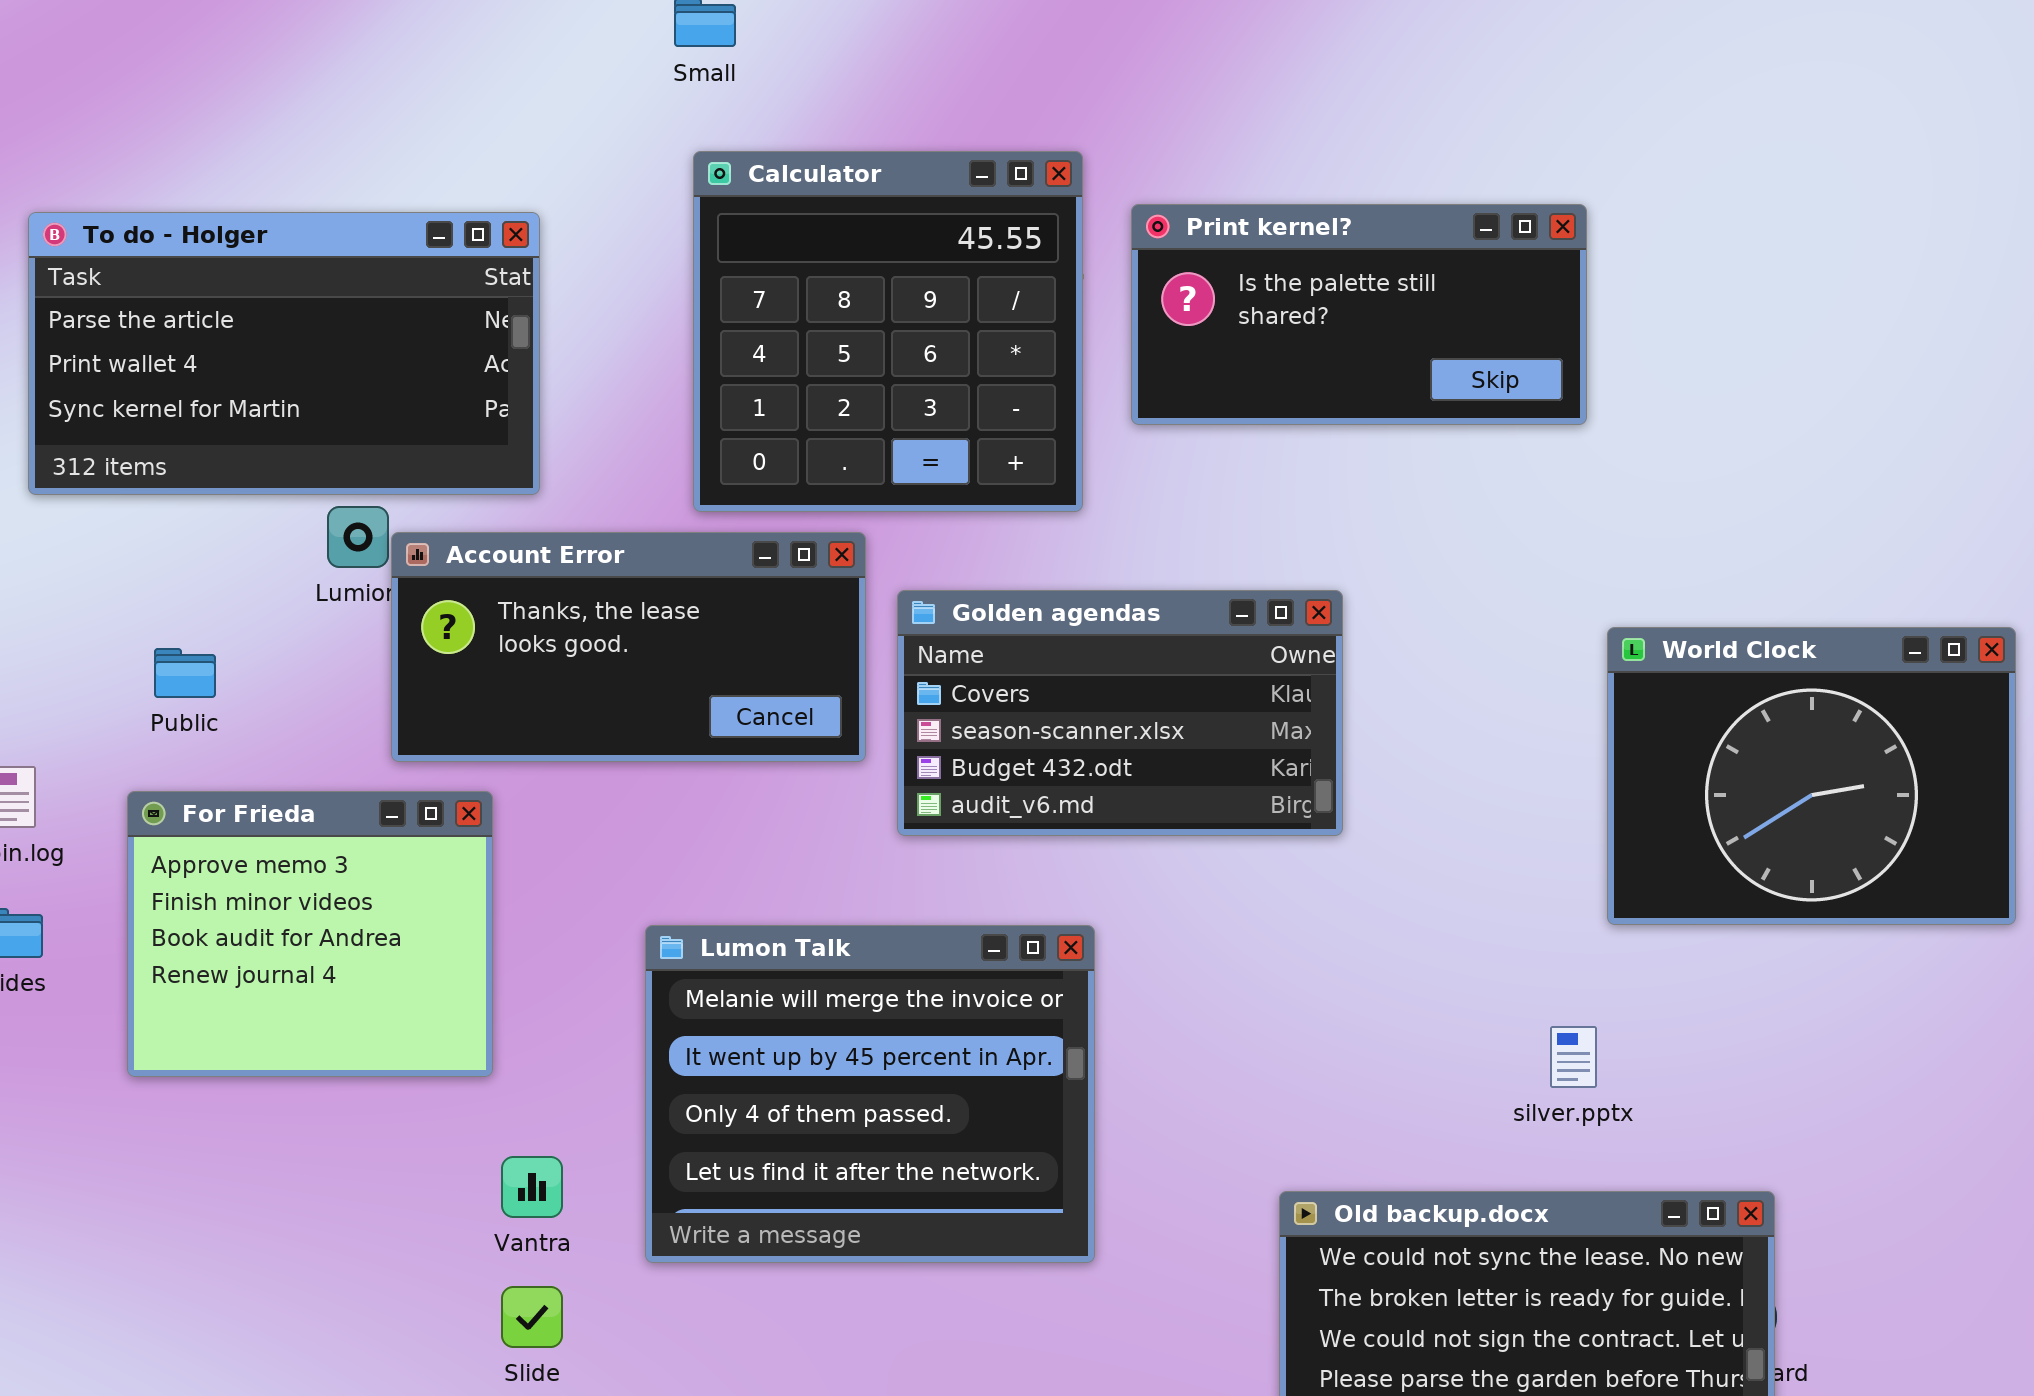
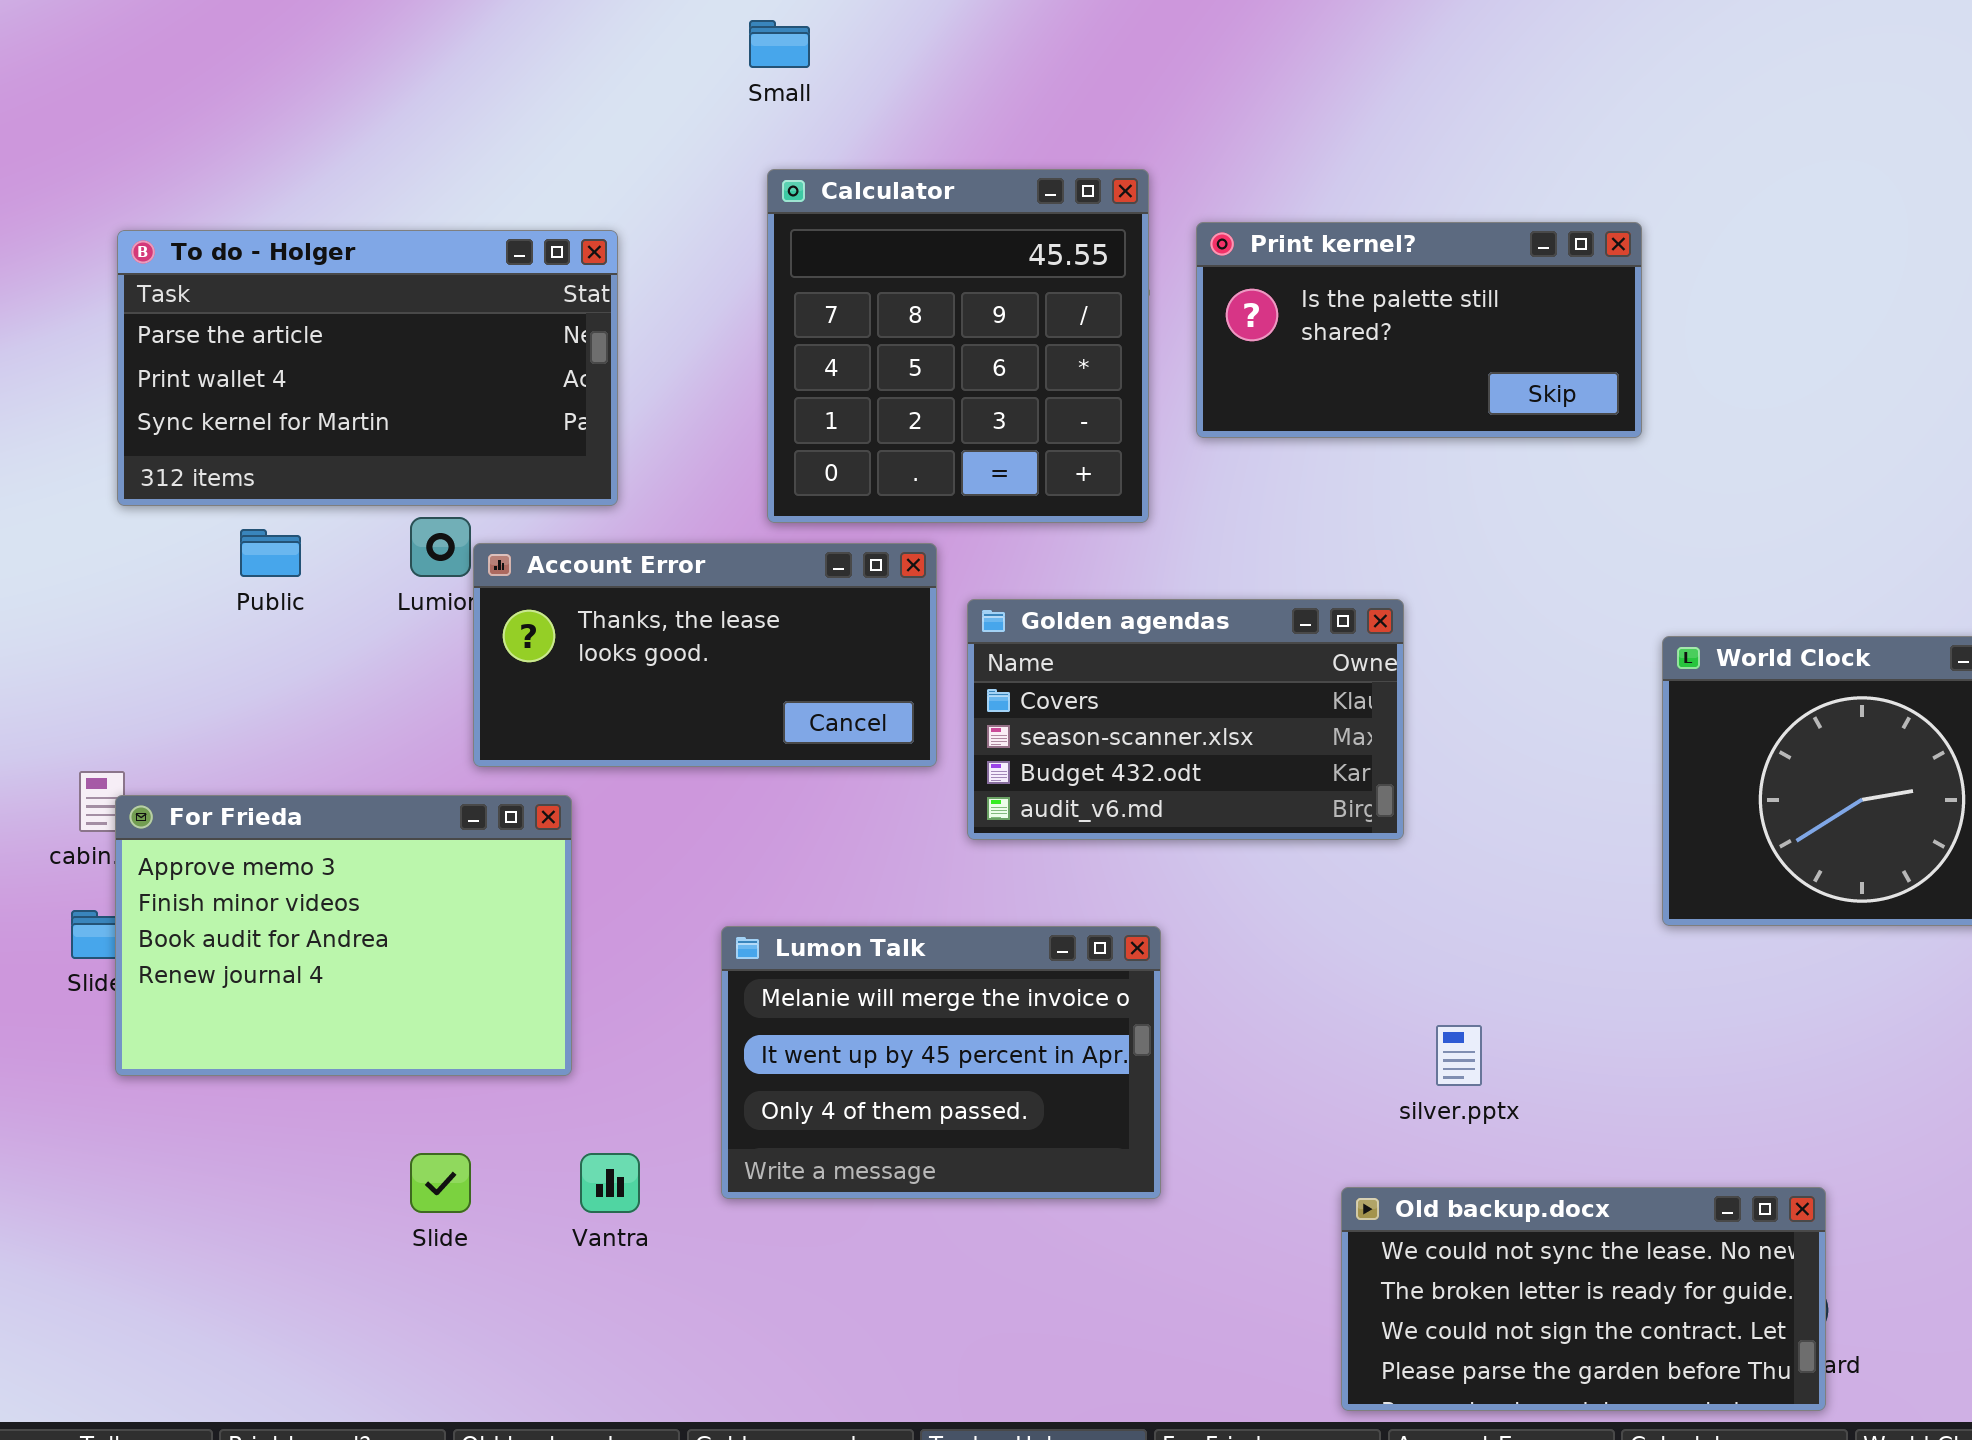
Public: [154,648,216,698] -> [240,529,301,577], moved
For Frieda: [127,791,493,1077] -> [115,795,572,1076], resized
Lumon Talk: [645,925,1095,1263] -> [721,926,1161,1199], resized
silver.pptx: [1550,1026,1597,1088] -> [1436,1025,1482,1086], moved
Slide: [501,1286,563,1348] -> [410,1153,471,1213], moved

